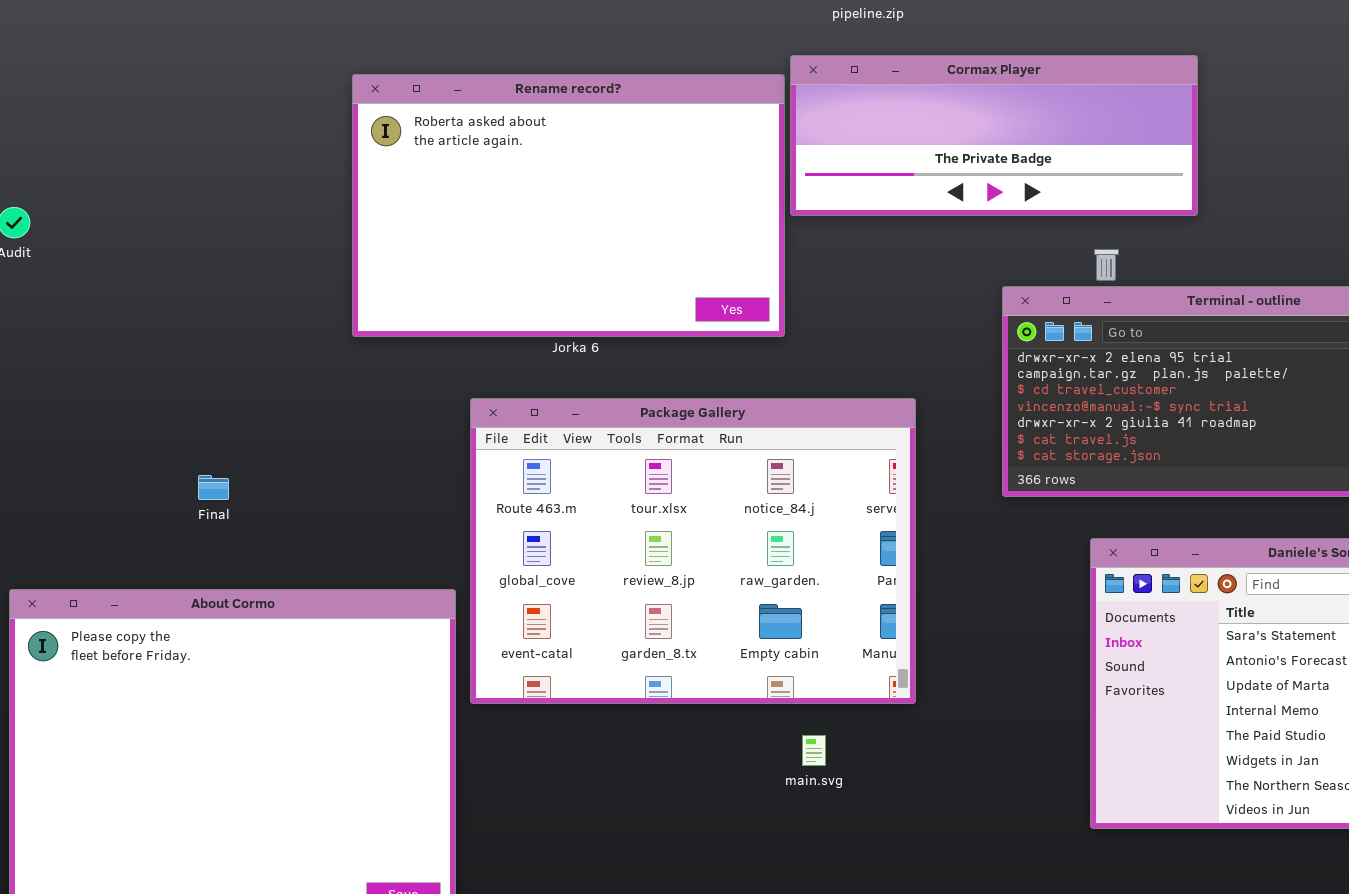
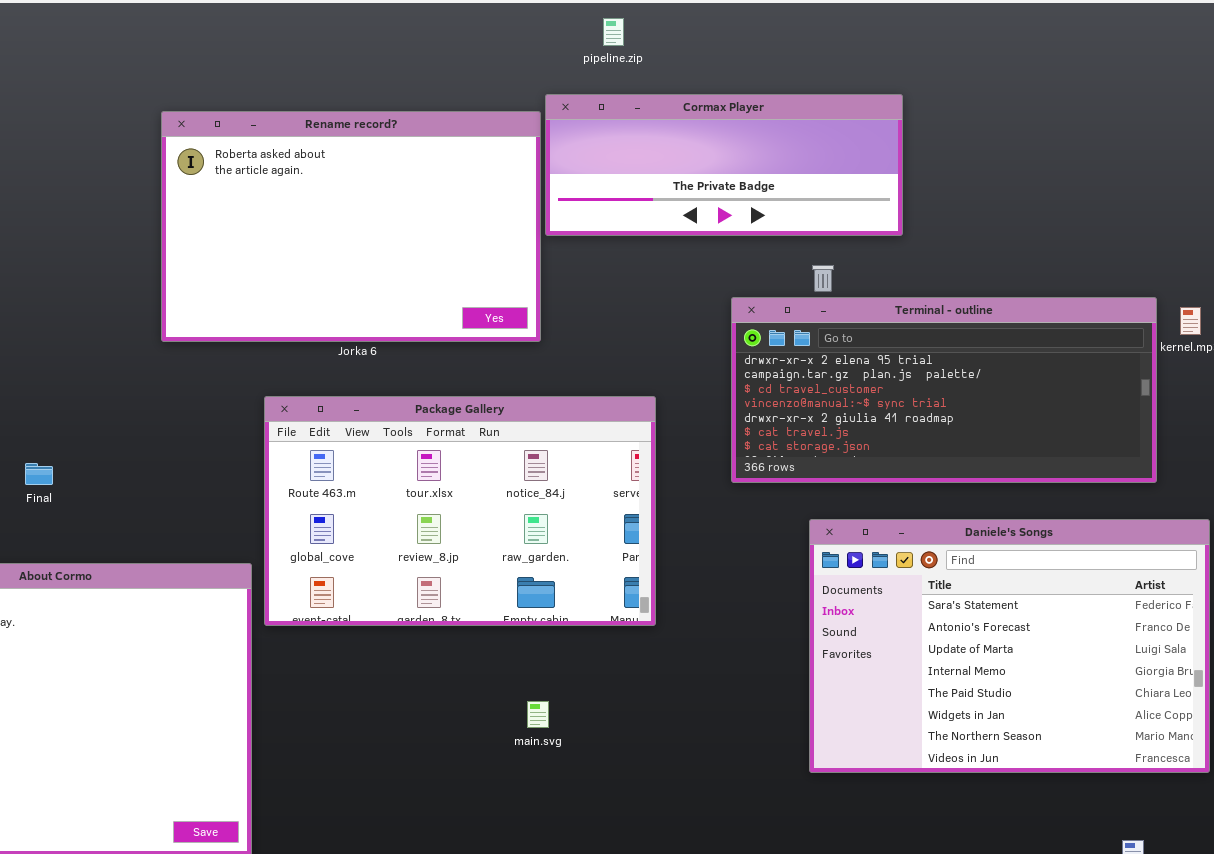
Package Gallery: [470,398,916,704] -> [264,396,656,626], resized
main.svg: [802,735,826,766] -> [527,701,549,728], moved

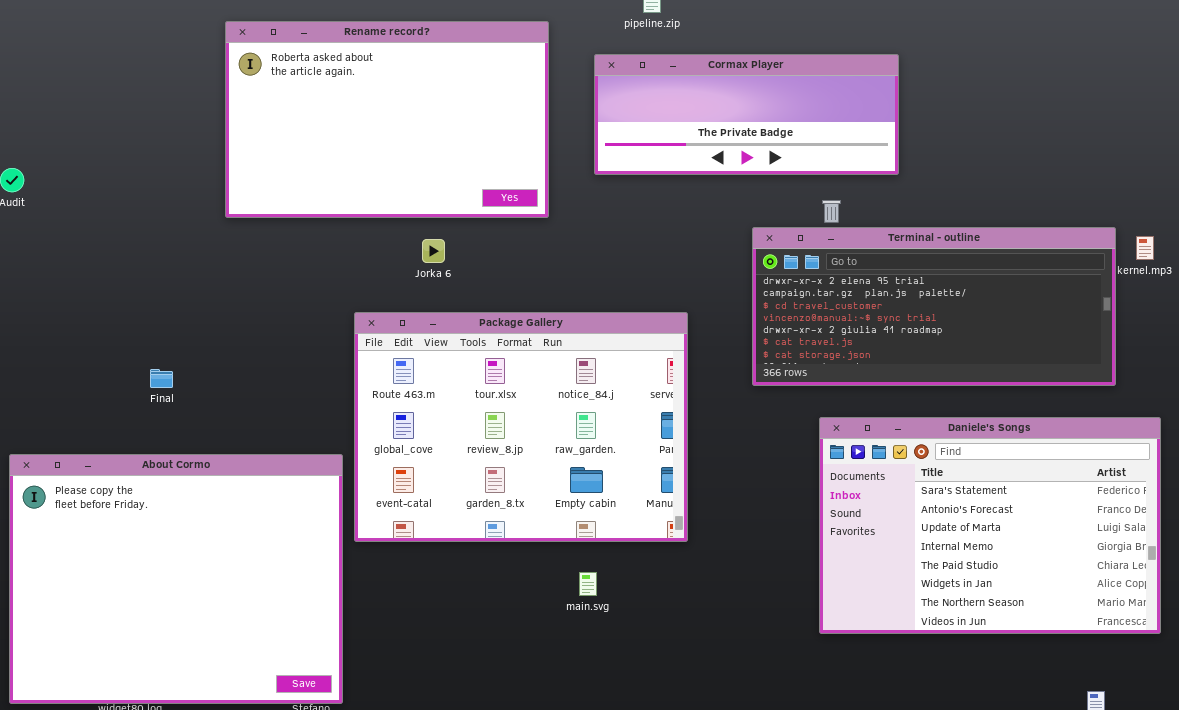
Rename record?: [161,111,541,342] -> [225,21,549,218], moved
Package Gallery: [264,396,656,626] -> [354,312,688,542], resized

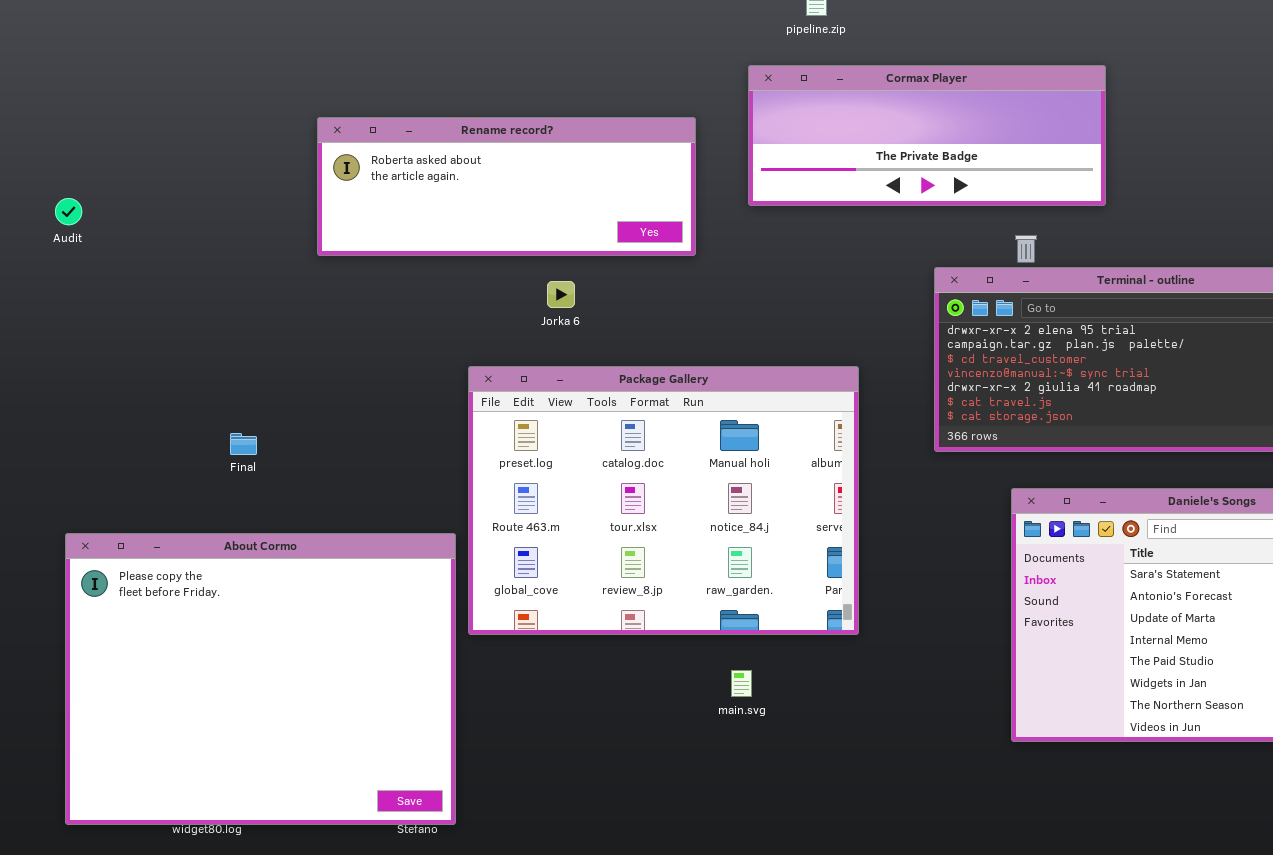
Rename record?: [225,21,549,218] -> [317,117,696,256], resized
Package Gallery: [354,312,688,542] -> [468,366,859,635], scrolled up 1 row

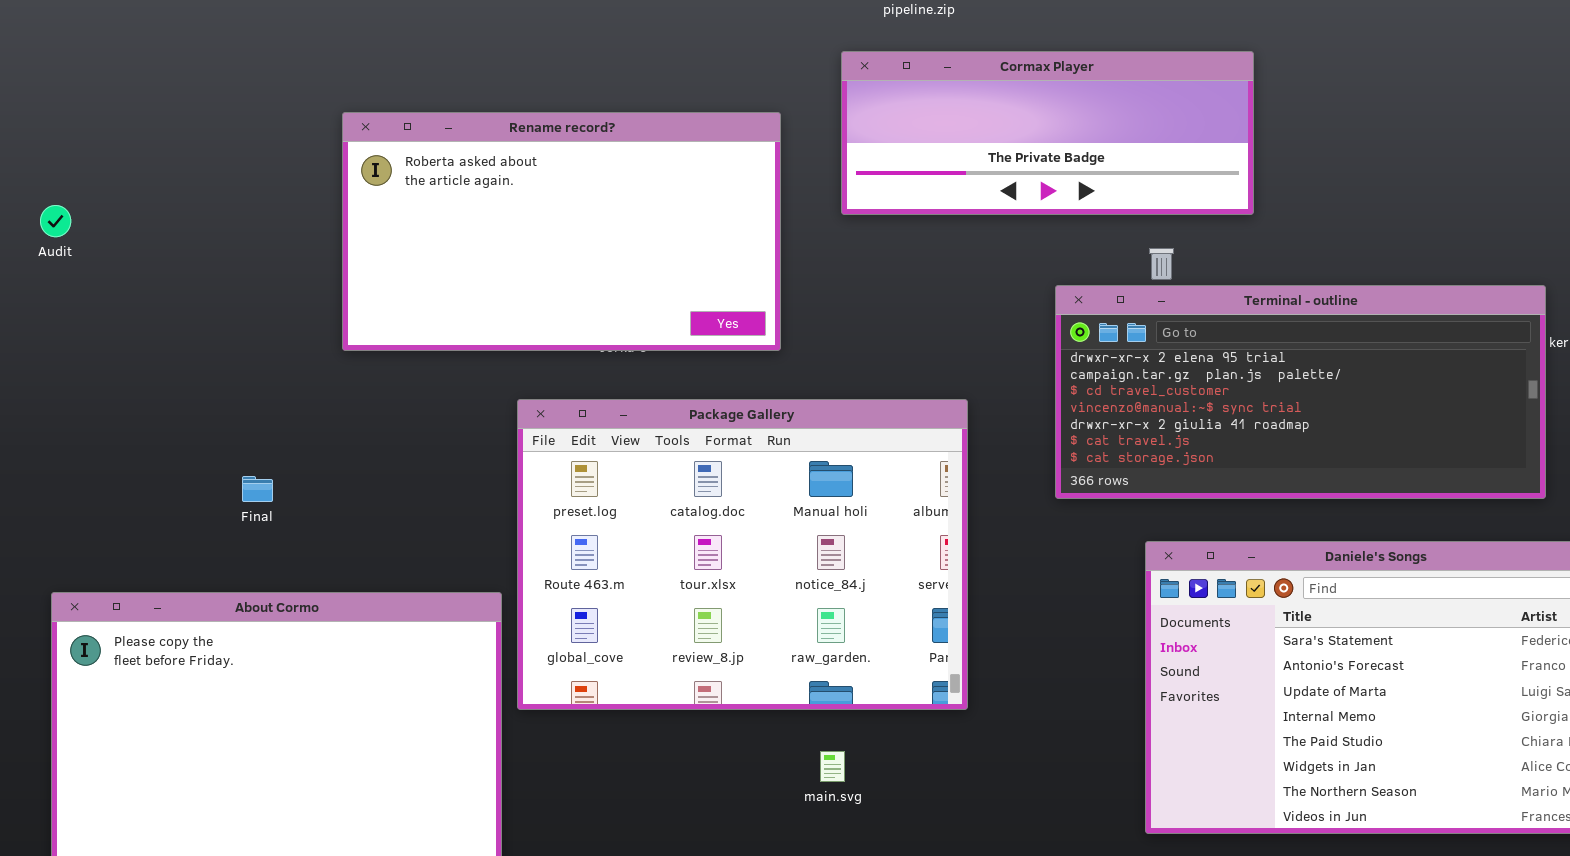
Rename record?: [317,117,696,256] -> [342,112,781,351], resized

